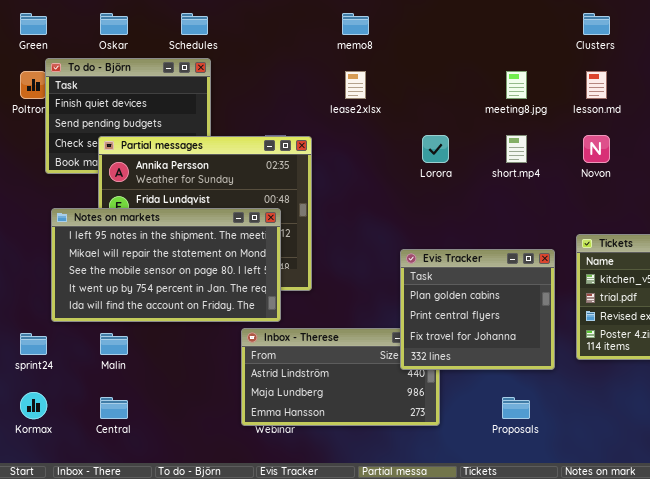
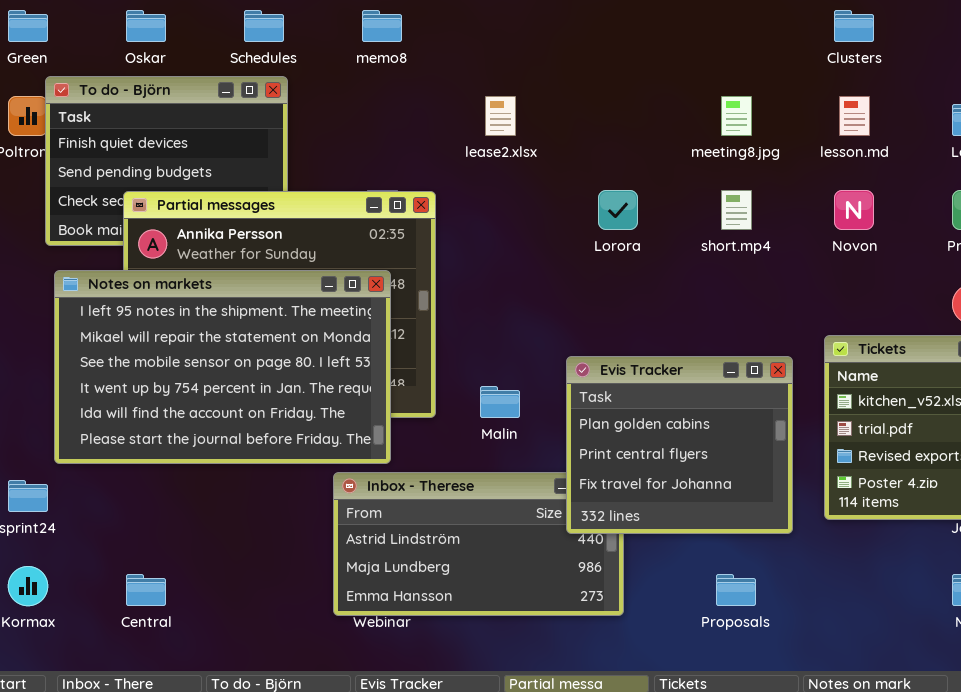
memo8: [342,13,369,35] -> [362,10,402,42], moved
Notes on markets: [51,208,281,322] -> [54,270,391,464], resized
Malin: [100,333,128,355] -> [480,386,520,418], moved

